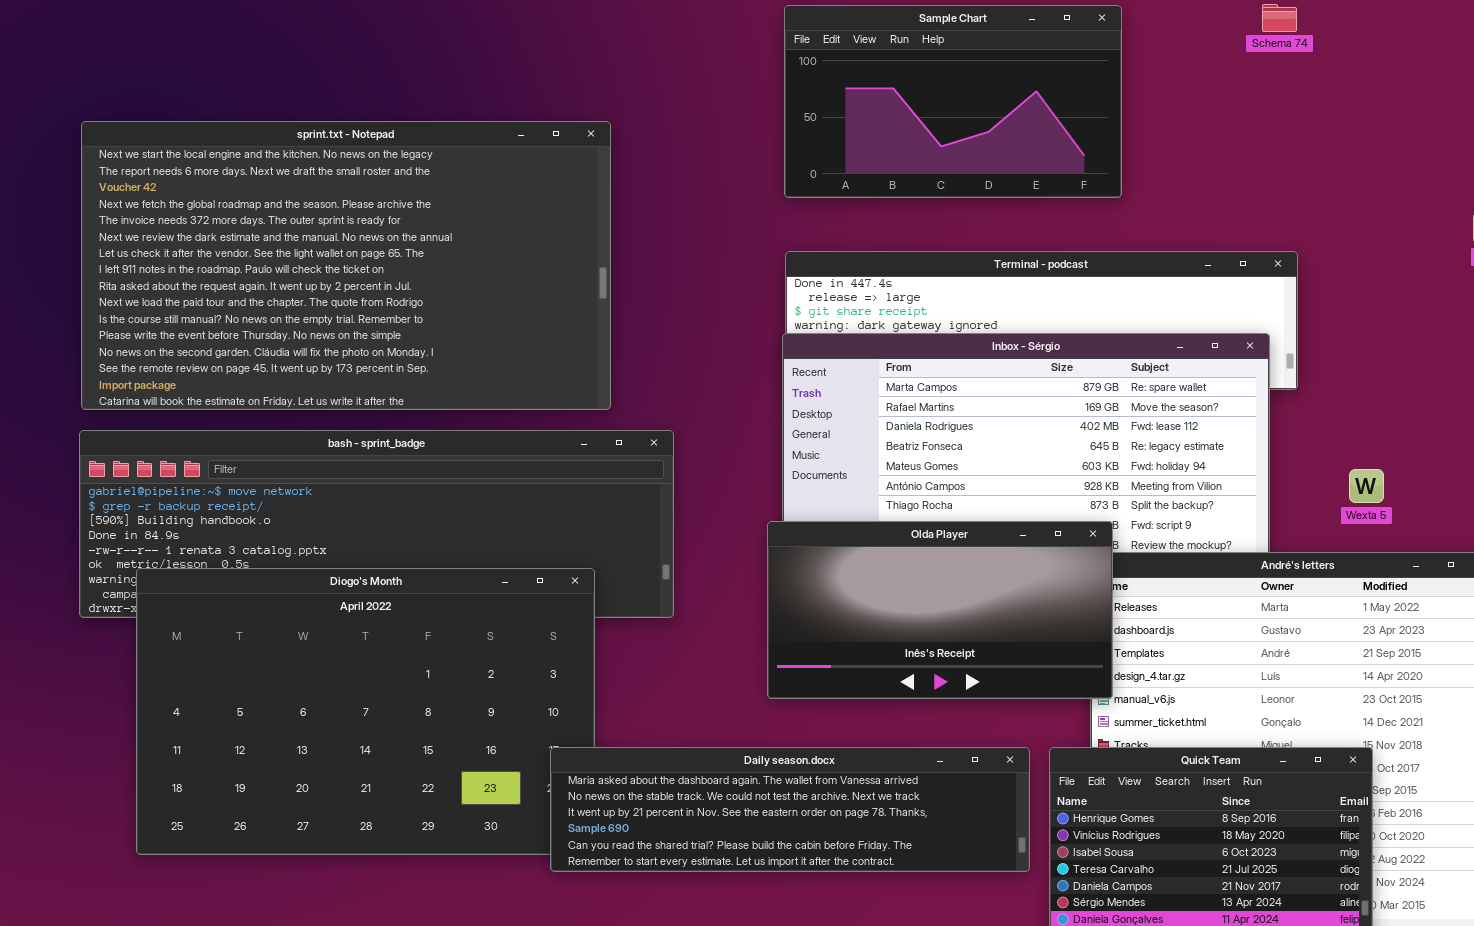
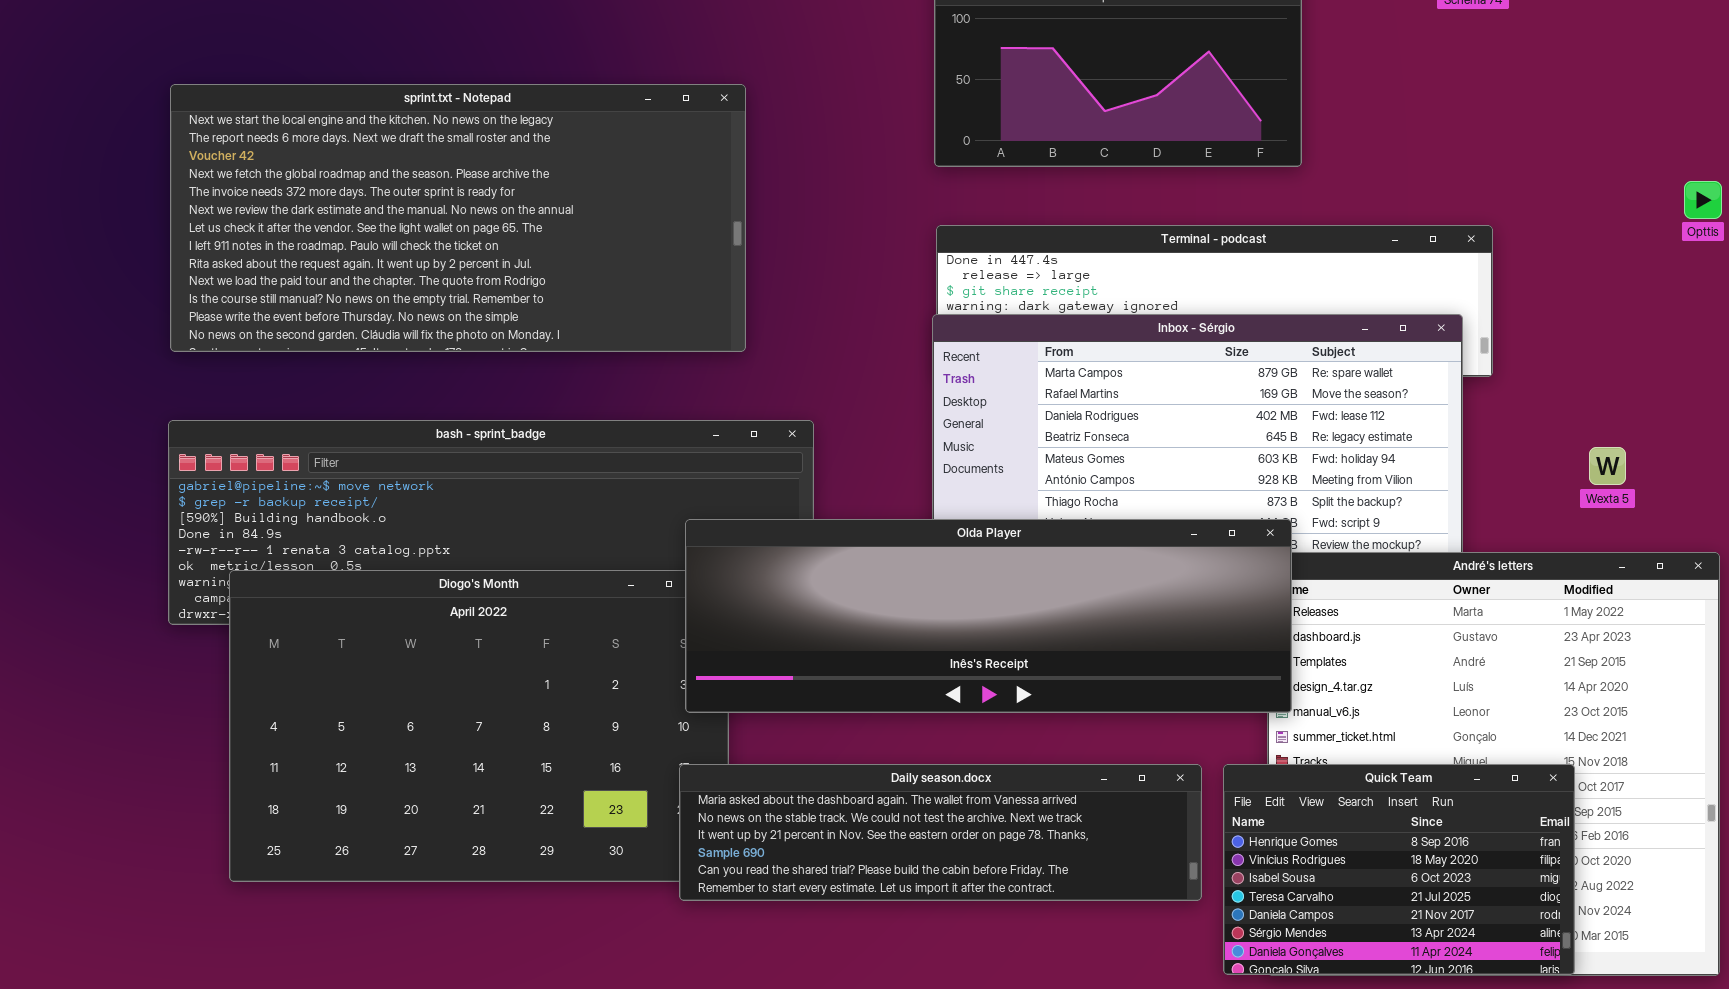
sprint.txt - Notepad: [81,121,611,410] -> [170,84,746,352], resized
Wexta 5: [1349,469,1384,503] -> [1589,447,1626,485], moved
Olda Player: [767,521,1113,699] -> [685,519,1292,713], resized

